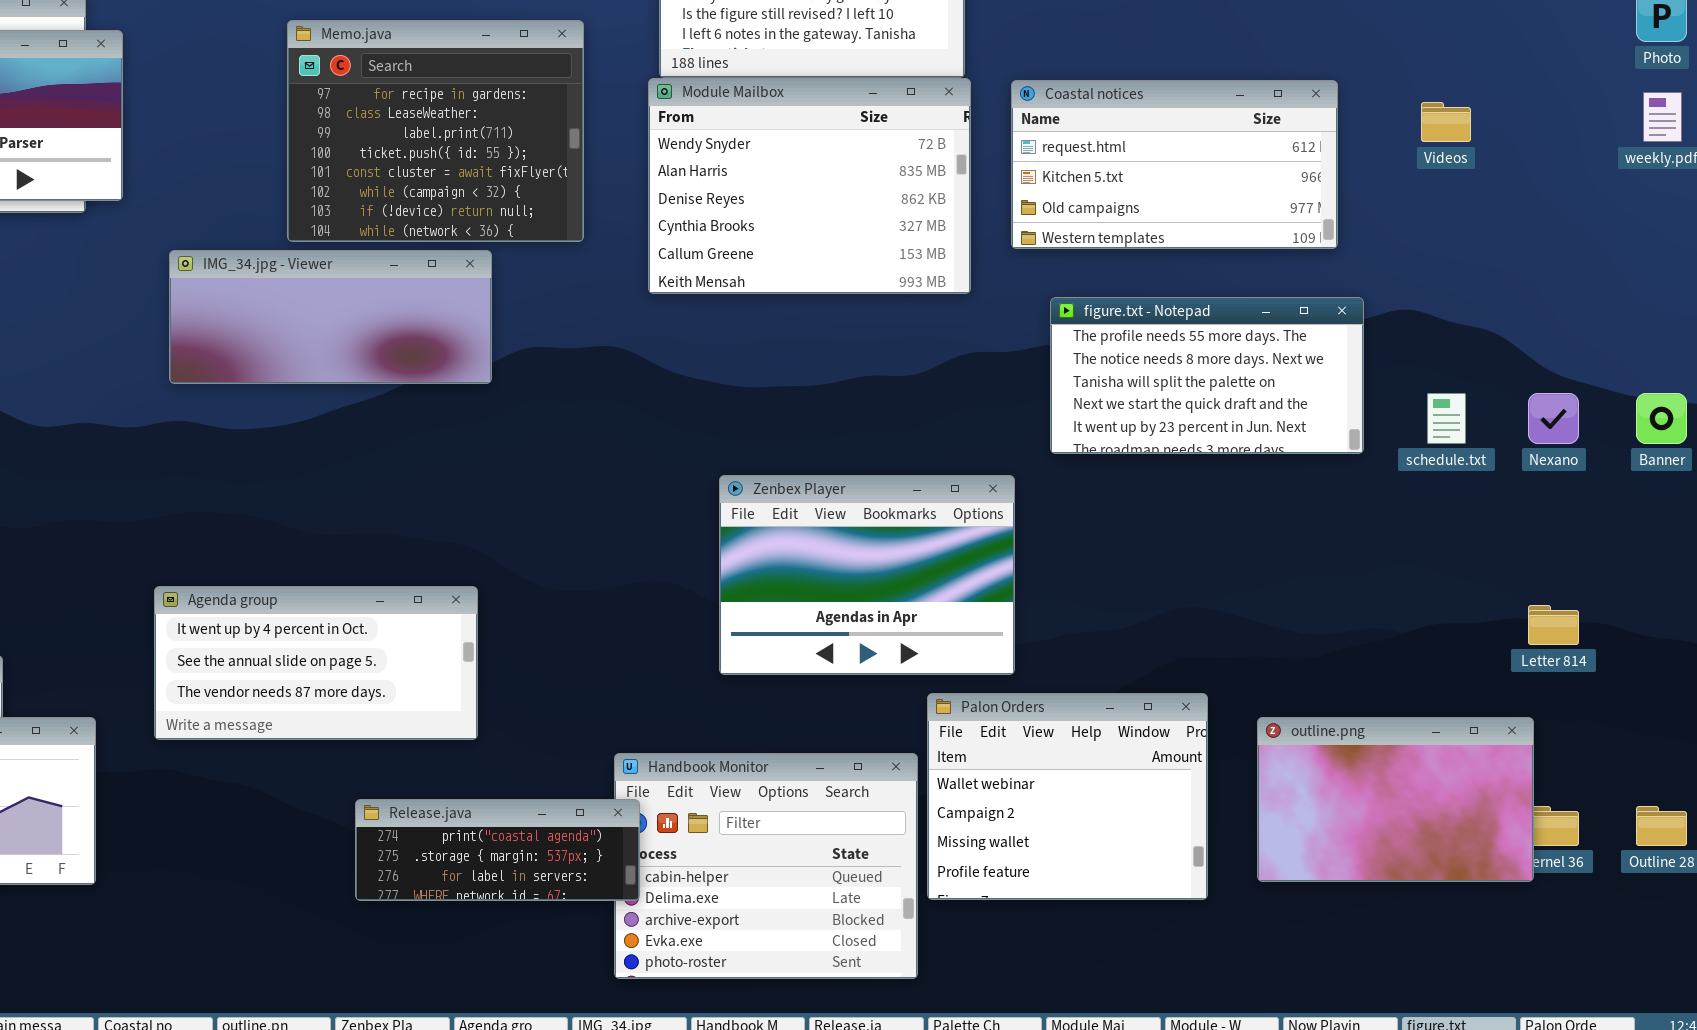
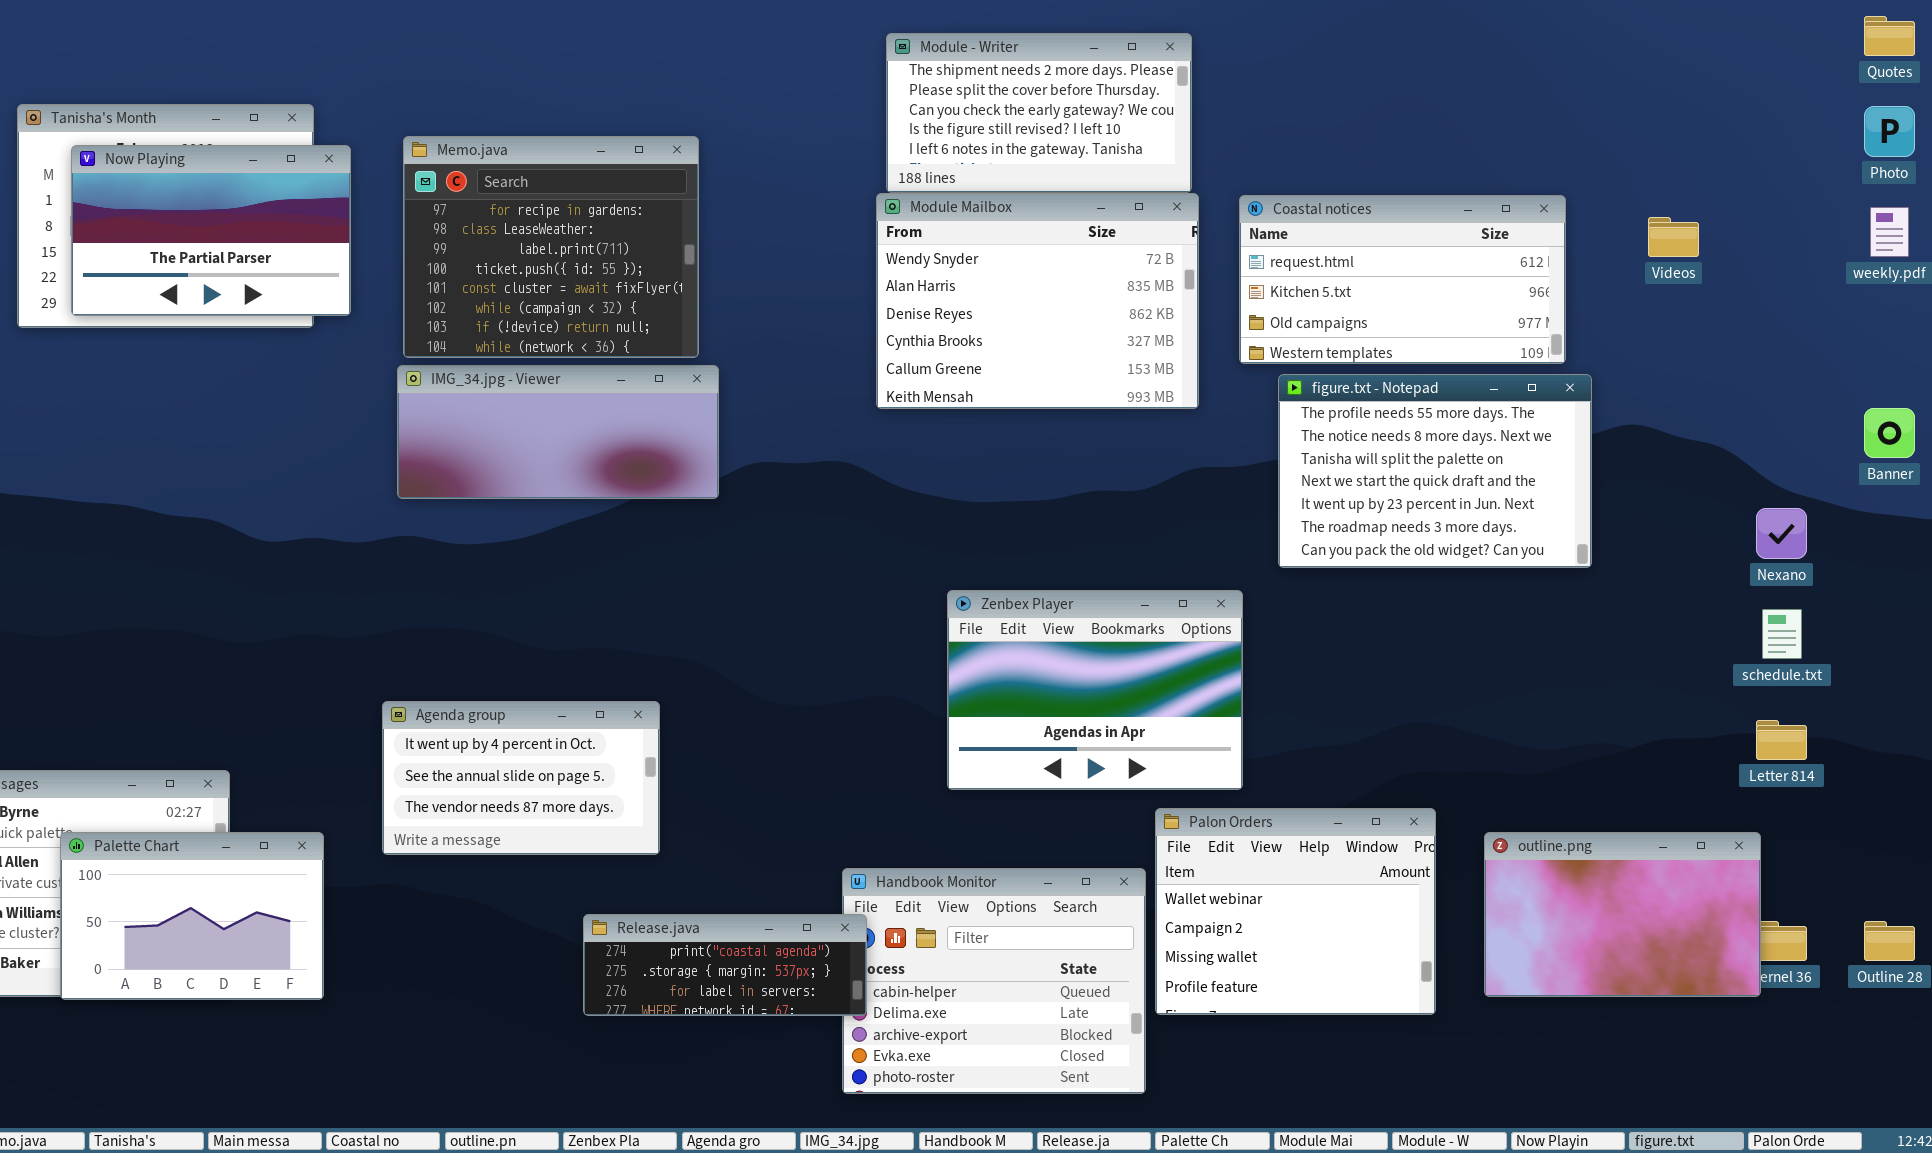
Memo.java: [287,20,584,242] -> [403,136,699,358], moved
figure.txt - Notepad: [1050,297,1364,454] -> [1278,374,1592,568], resized
schedule.txt: [1427,393,1466,444] -> [1762,609,1802,659], moved
Banner: [1636,393,1687,444] -> [1864,408,1915,458], moved
Agenda group: [154,586,478,740] -> [382,701,660,855], resized

